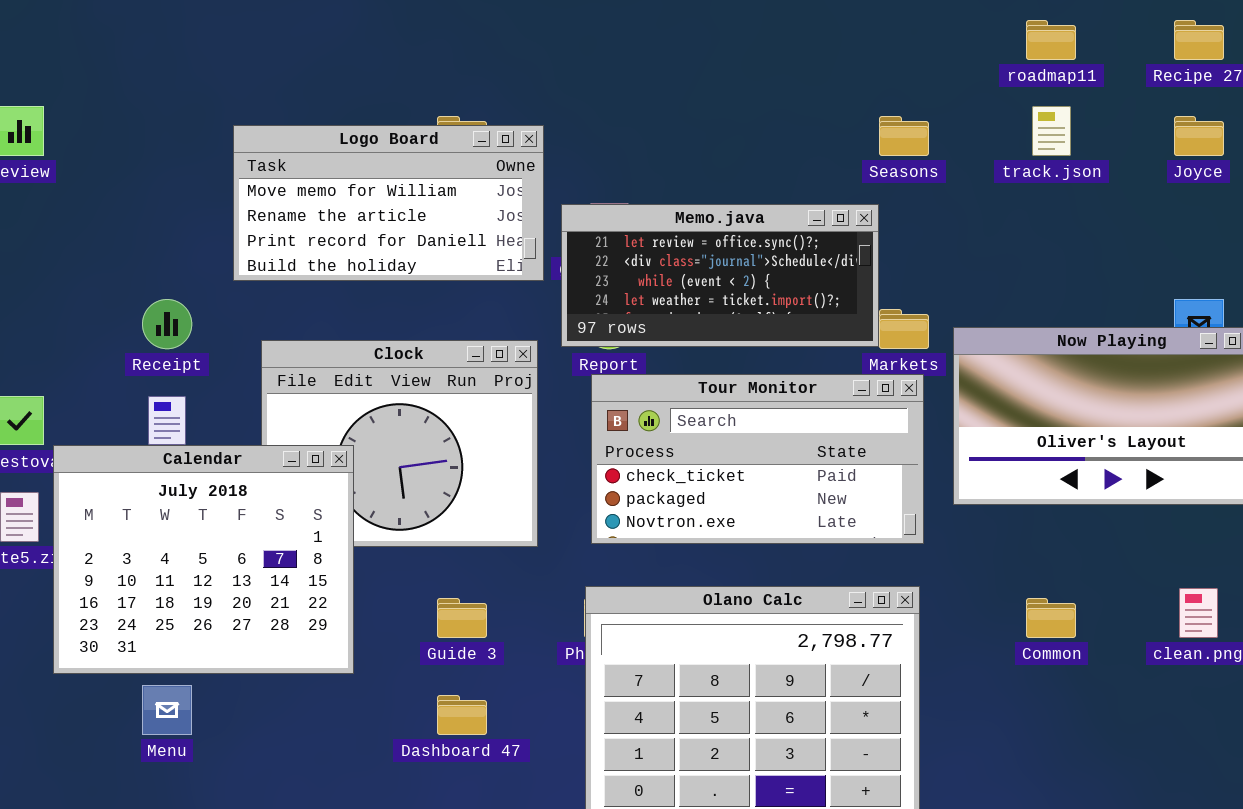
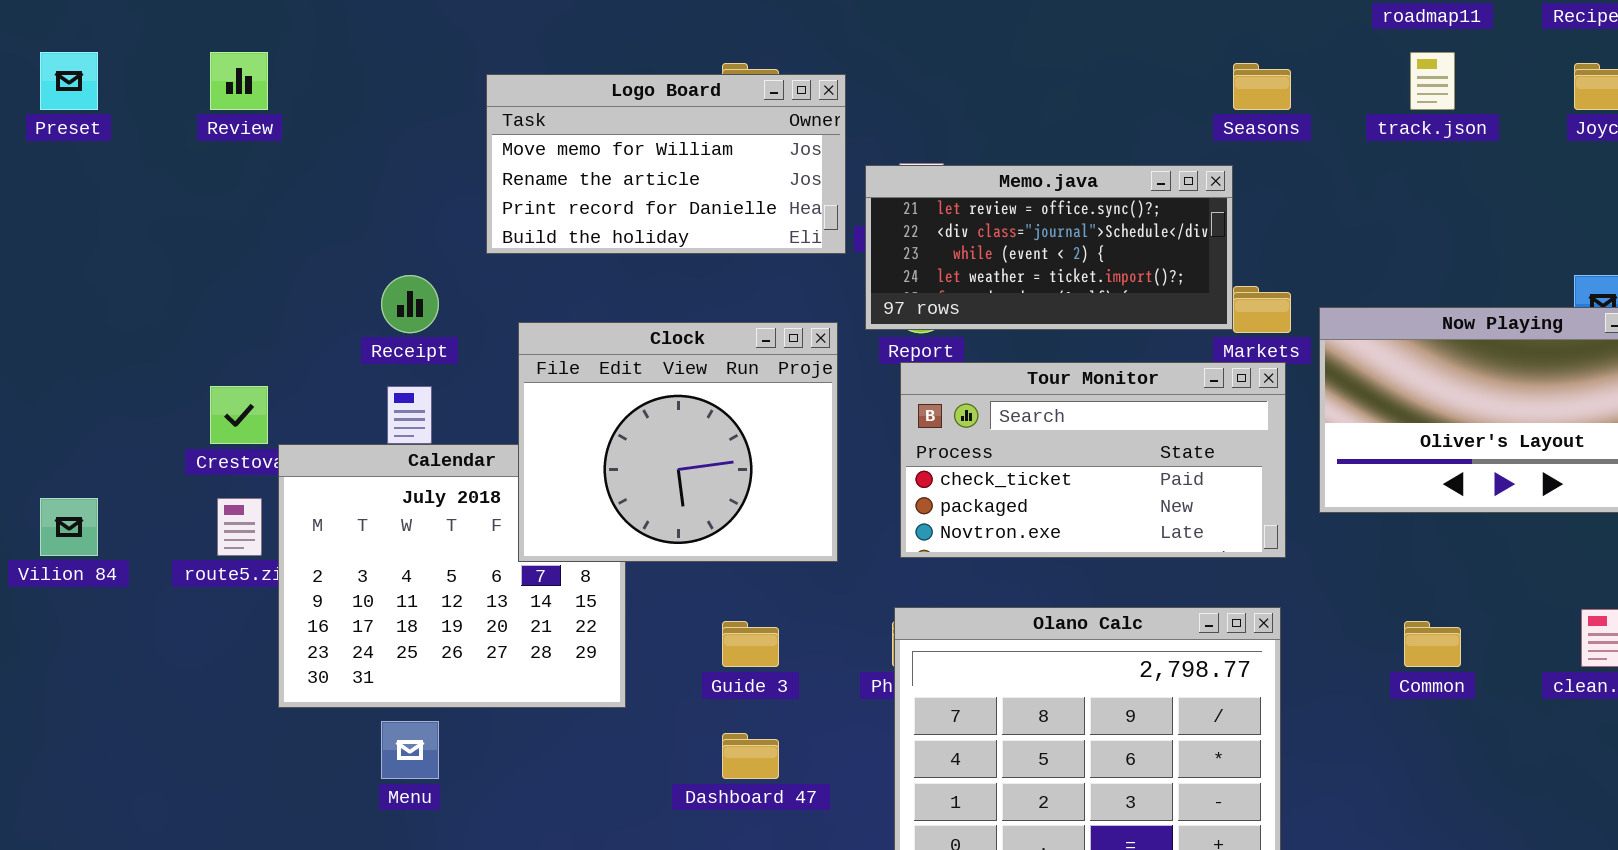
Clock: [261,340,538,547] -> [518,322,838,562], raised

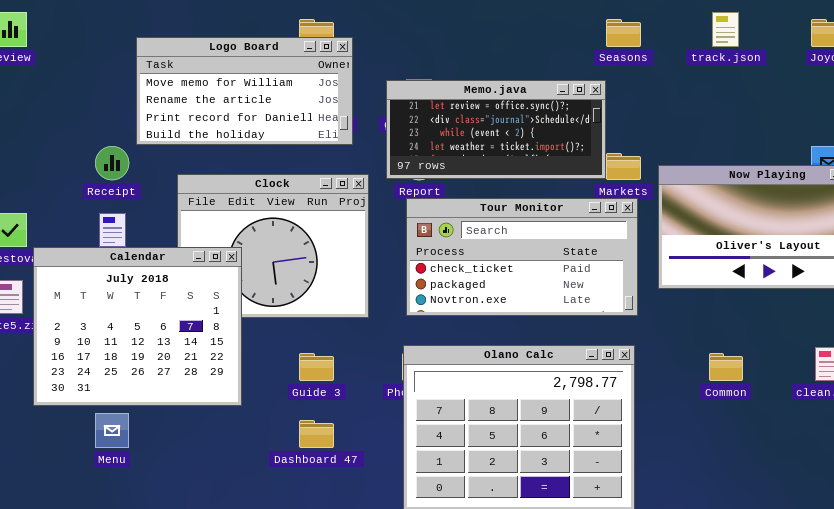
Logo Board: [486,74,846,254] -> [136,37,353,145], moved
Calendar: [278,444,626,708] -> [33,247,242,406], raised

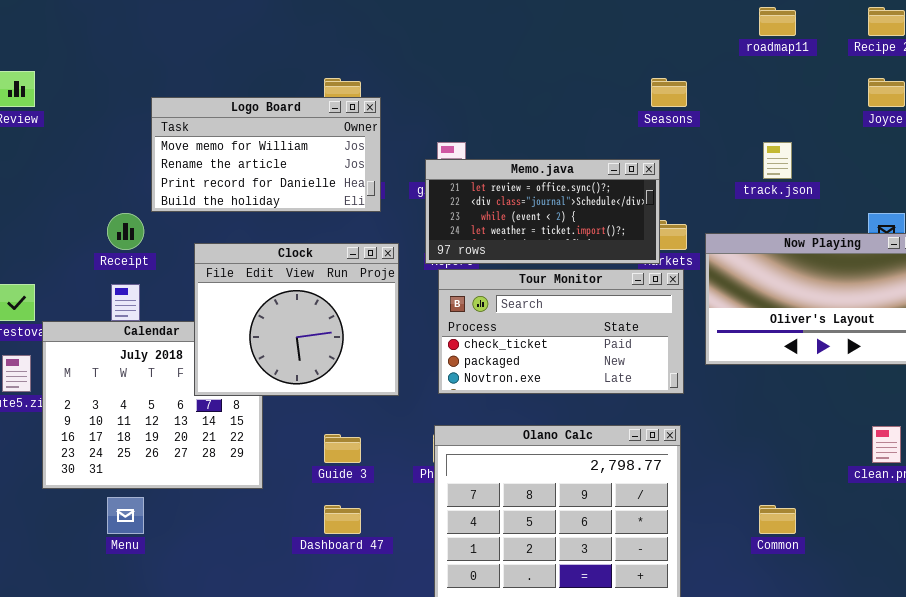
track.json: [712,12,739,47] -> [763,142,792,179], moved
Memo.java: [386,80,606,179] -> [425,159,660,264], moved
Clock: [177,174,369,318] -> [194,243,399,396], raised
Common: [709,353,743,381] -> [759,505,796,534], moved

